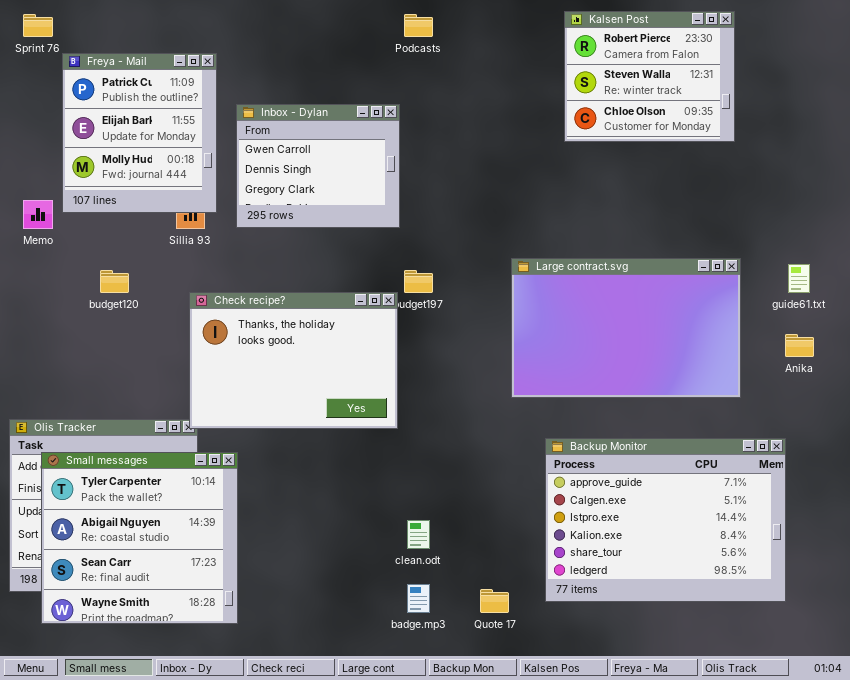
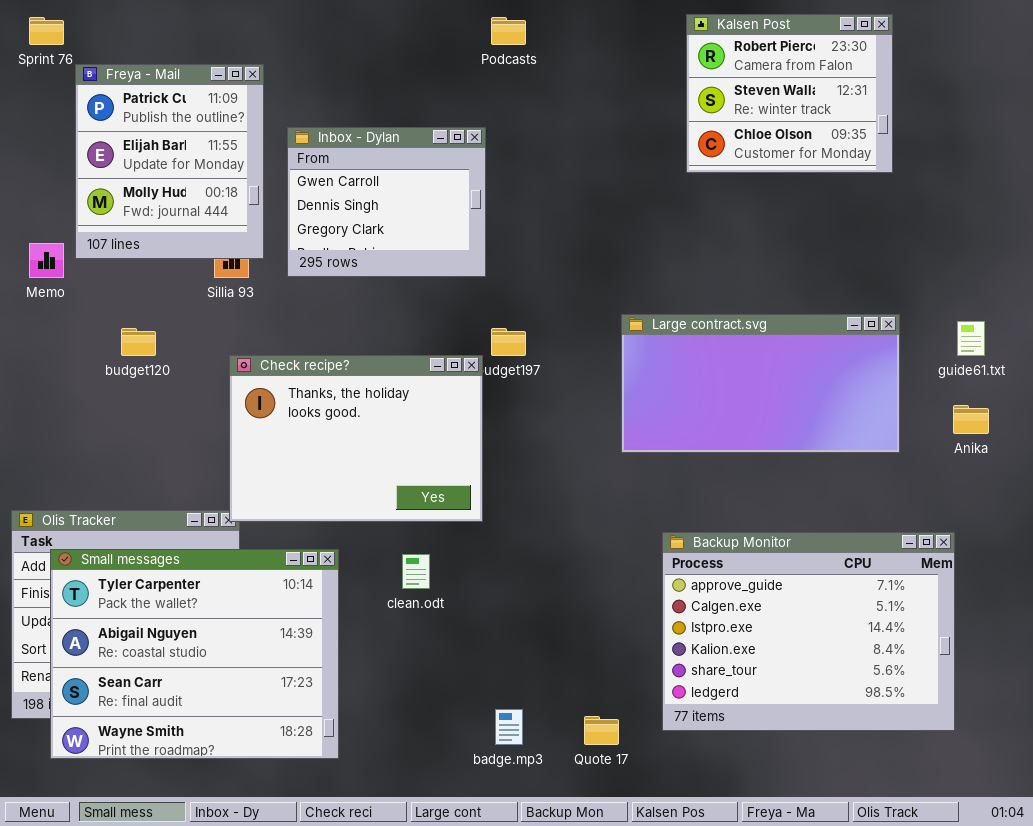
Large contract.svg: [511,258,741,398] -> [621,314,900,453], resized
Small messages: [41,452,238,624] -> [50,549,339,759], resized
clean.odt: [407,520,430,549] -> [402,554,430,589], moved

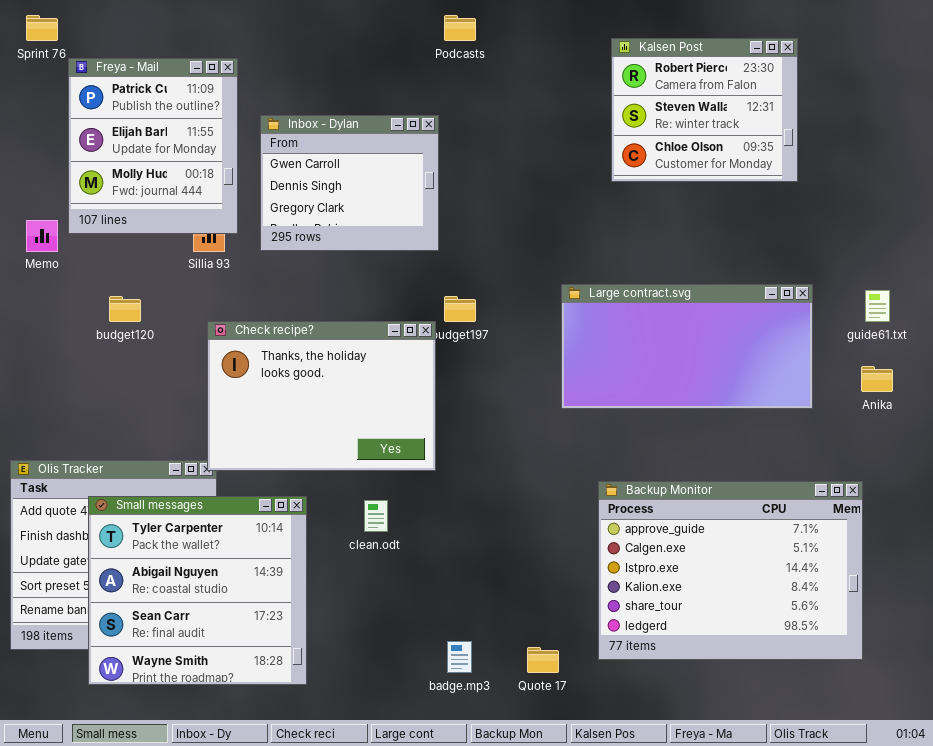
Kalsen Post: [686,14,893,173] -> [611,38,798,182], moved
Small messages: [50,549,339,759] -> [88,496,307,685], resized

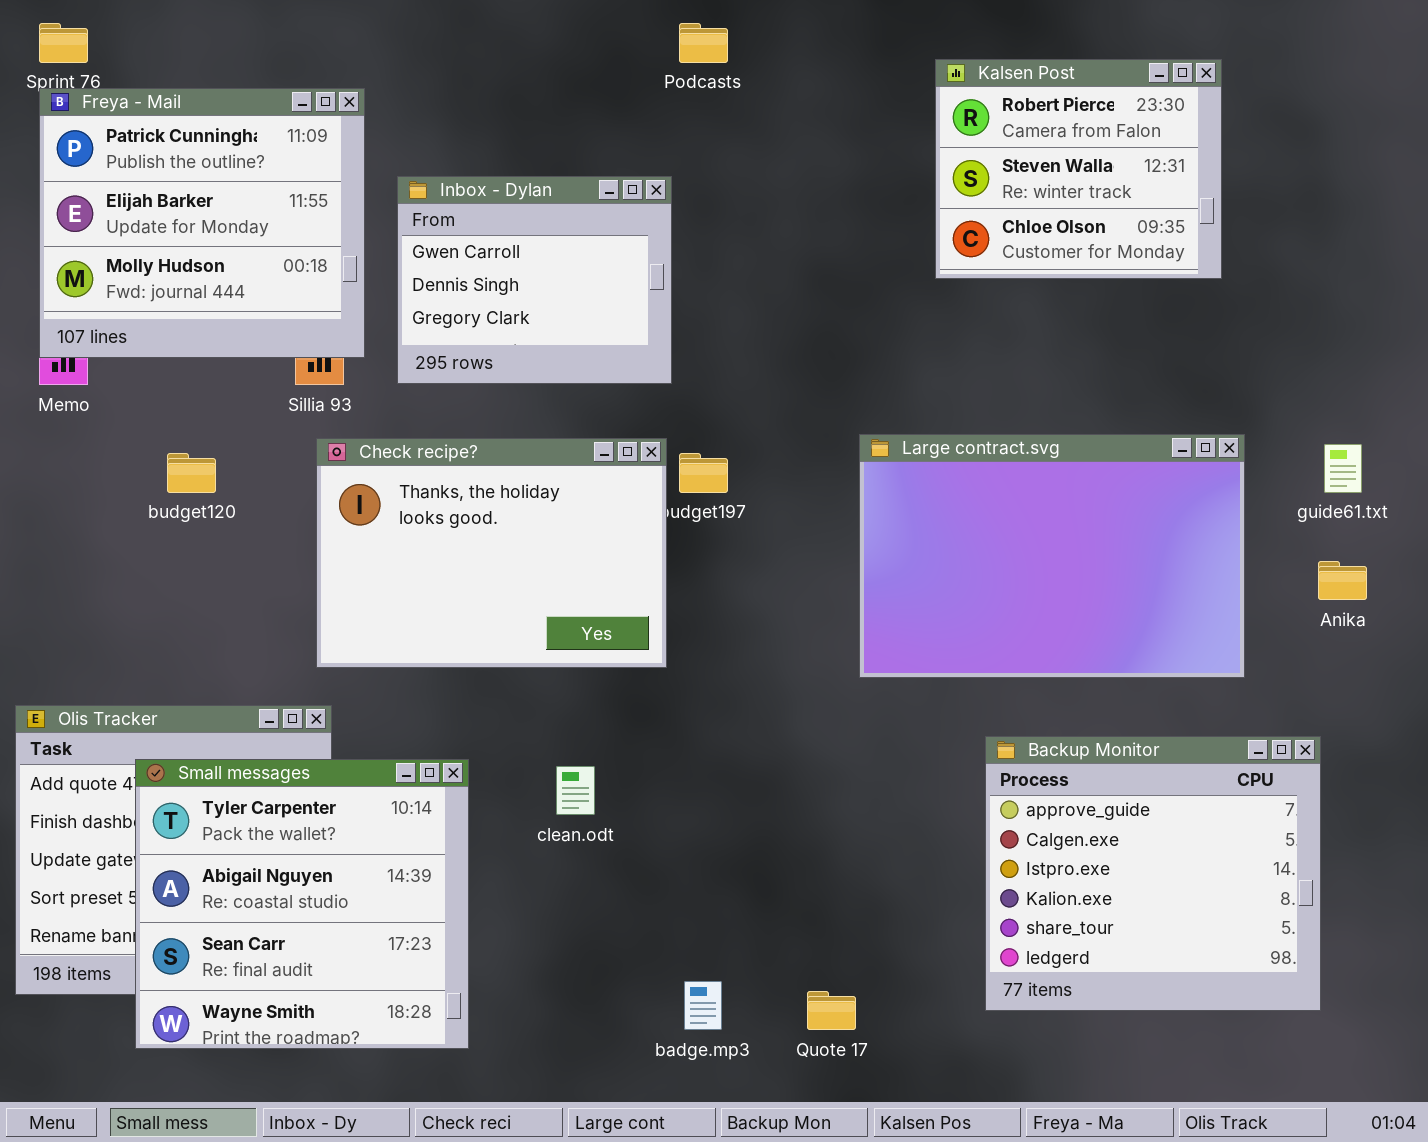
Freya - Mail: [68,58,238,234] -> [39,88,365,358], resized
Large contract.svg: [561,284,813,409] -> [859,434,1245,678], resized
Check recipe?: [207,321,436,471] -> [316,438,667,668], moved
Backup Monitor: [598,481,863,660] -> [985,736,1321,1011], resized

